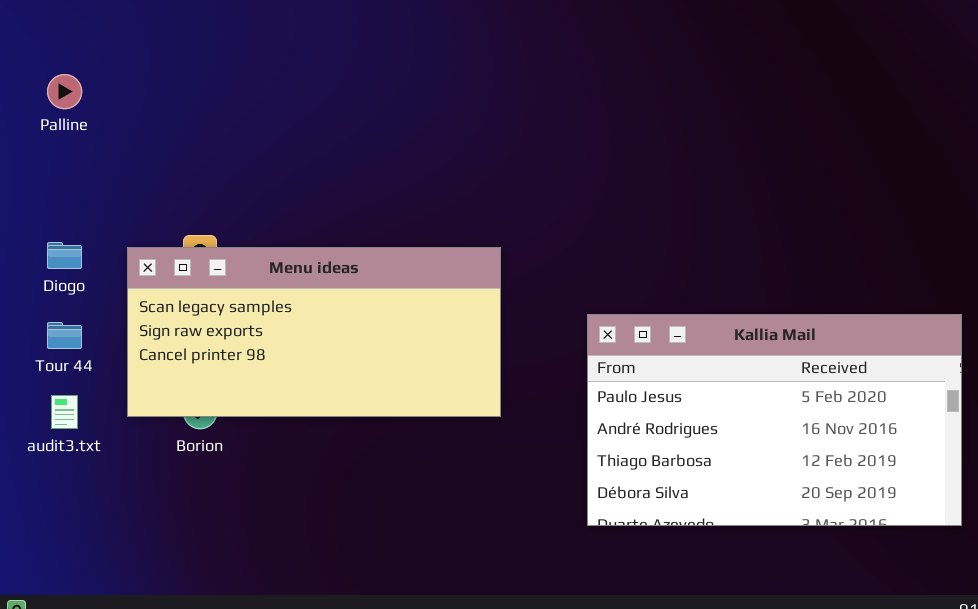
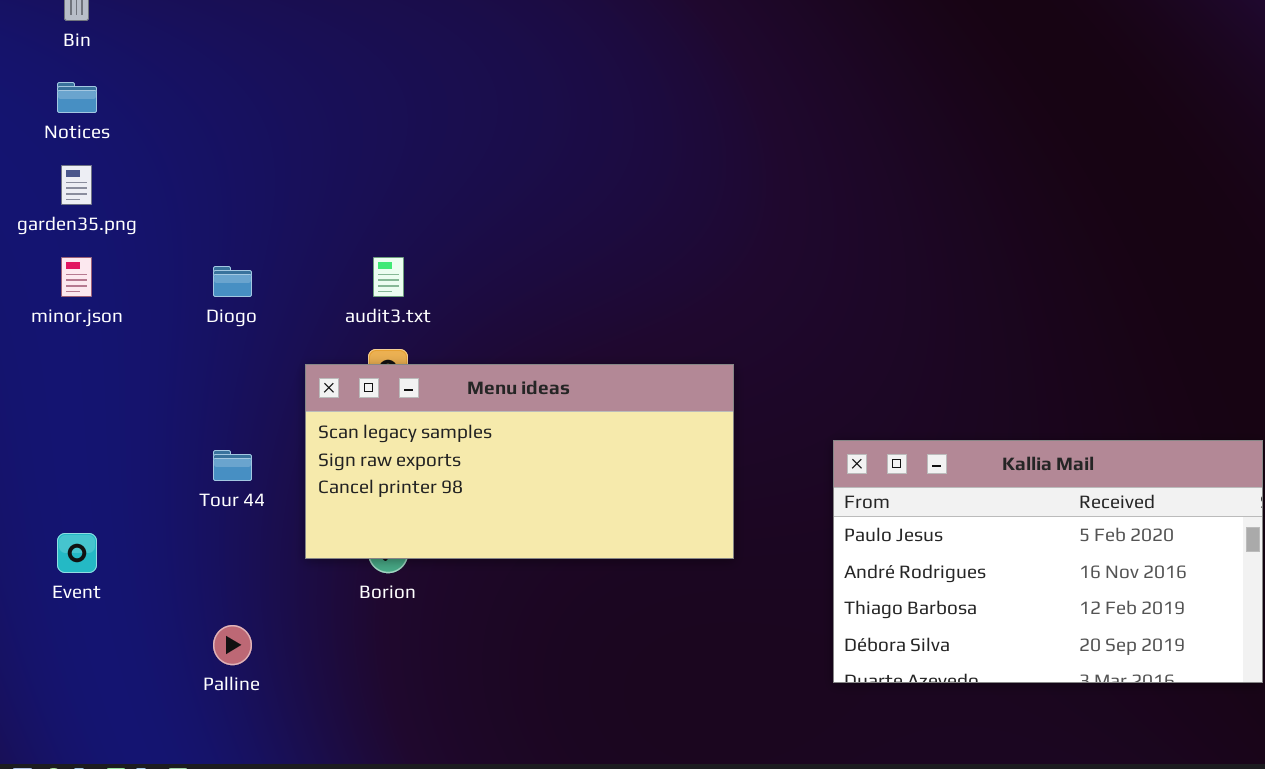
Palline: [47,74,82,109] -> [213,625,252,665], moved
Diogo: [47,242,82,269] -> [213,266,252,297], moved
audit3.txt: [51,395,78,429] -> [373,257,404,297], moved

